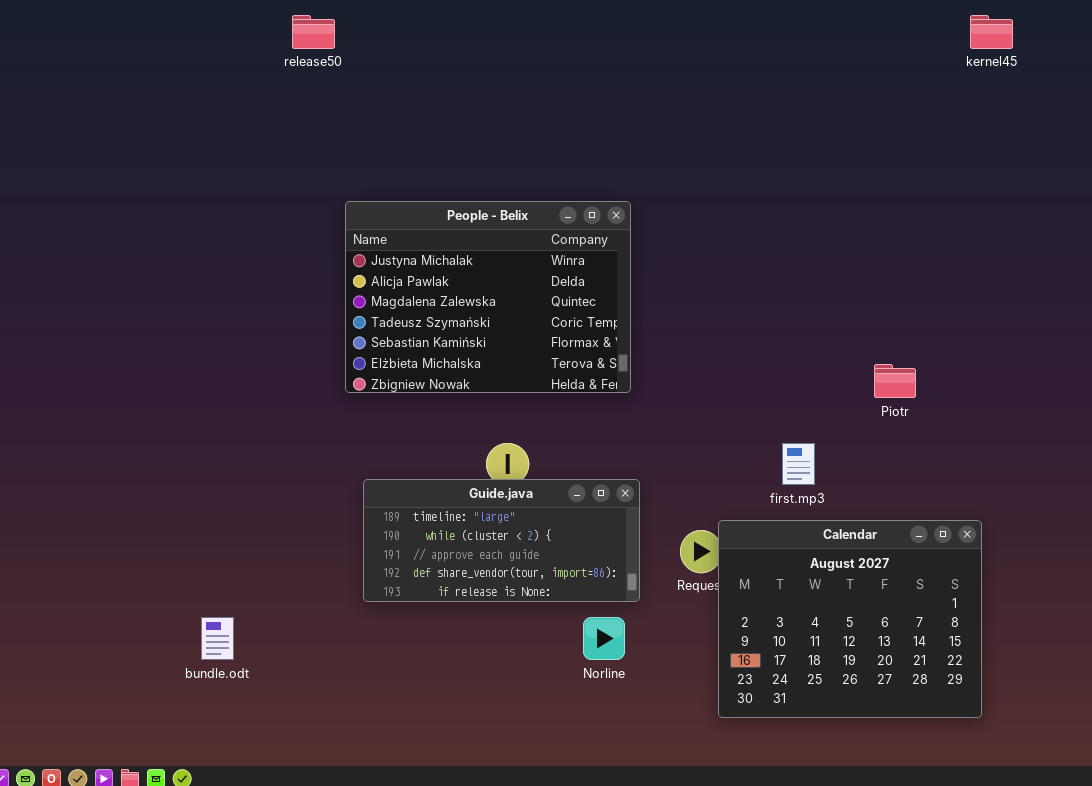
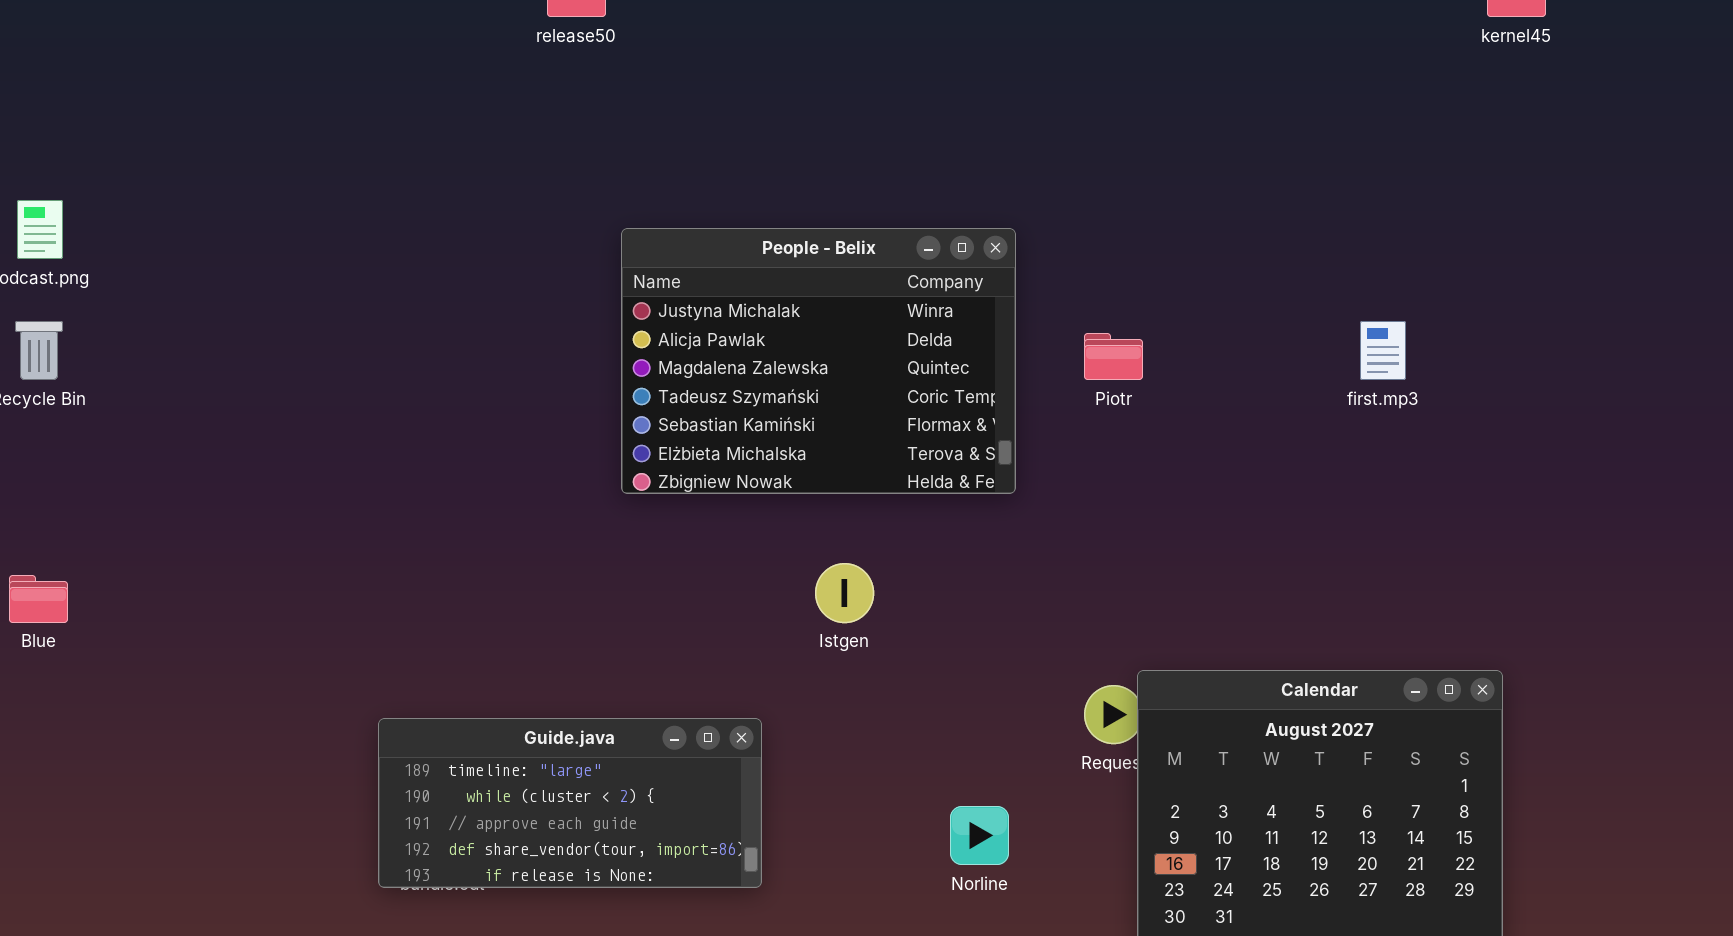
Piotr: [874,364,916,398] -> [1084,333,1143,380], moved
first.mp3: [782,443,815,485] -> [1360,321,1406,380], moved
Guide.java: [363,479,640,602] -> [378,718,762,888], moved

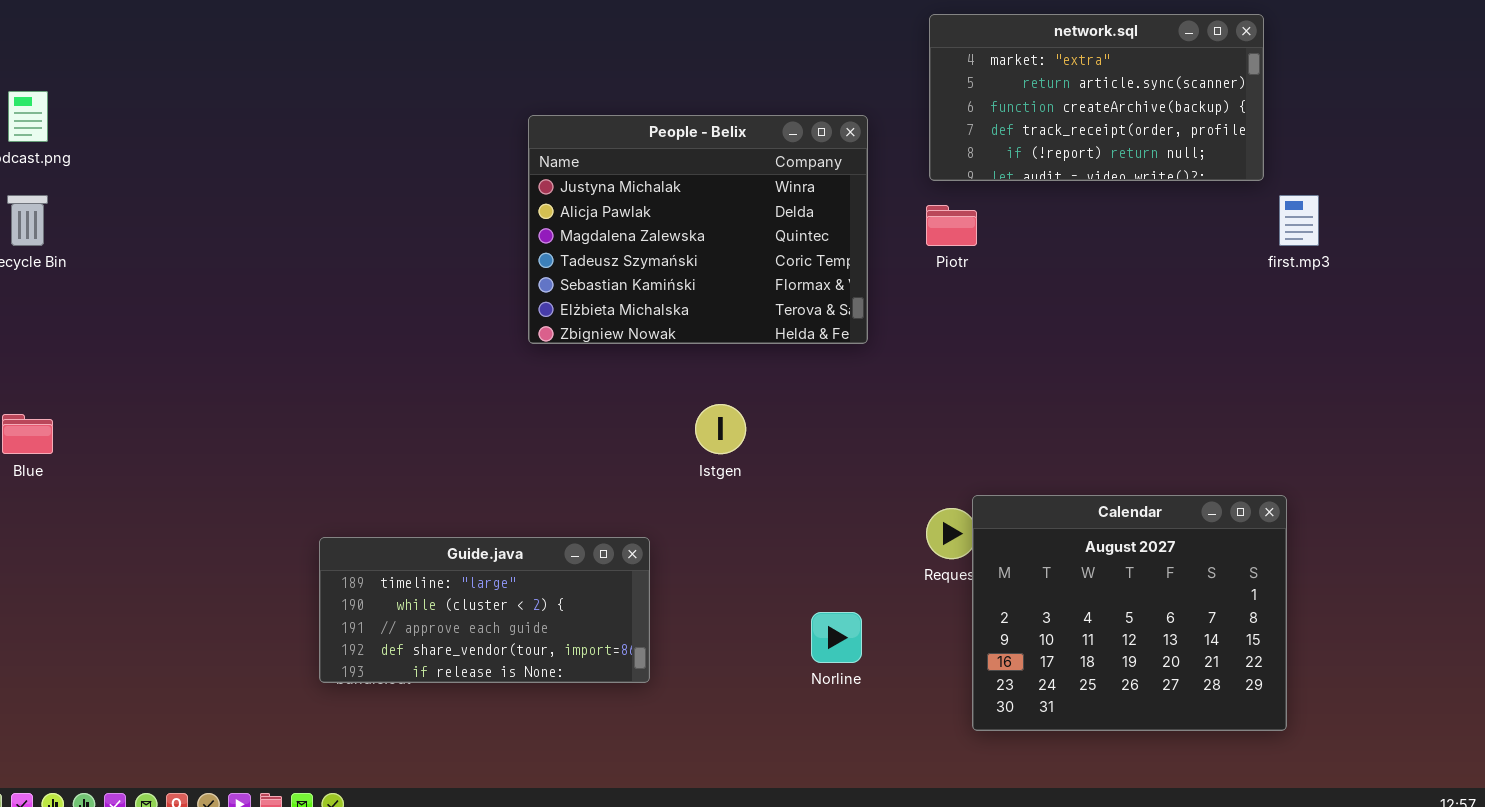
network.sql: none -> [929,14,1264,181], opened
first.mp3: [1360,321,1406,380] -> [1279,195,1319,246], moved

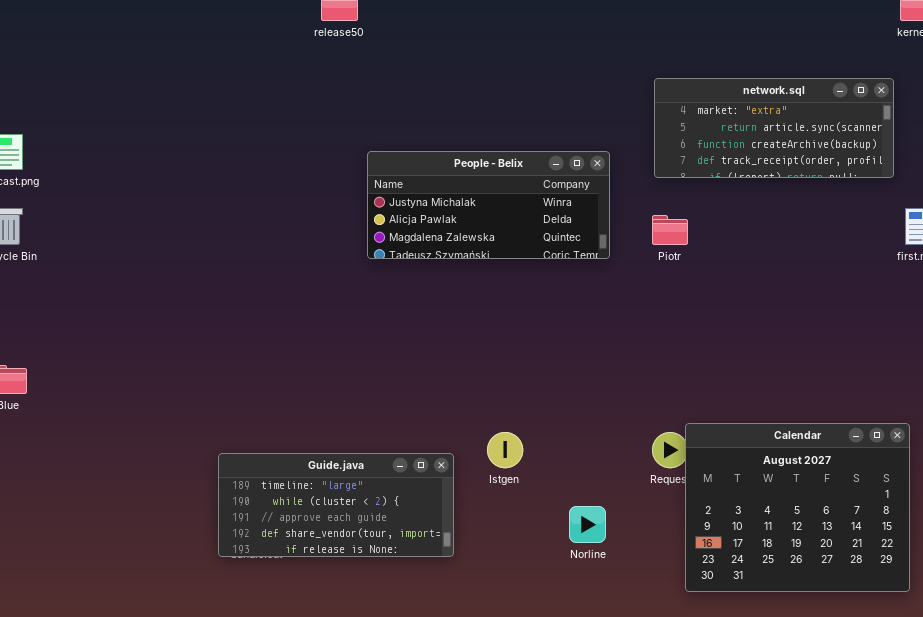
network.sql: [929,14,1264,181] -> [654,78,894,178], resized
People - Belix: [528,115,868,344] -> [367,151,610,259], resized
Istgen: [695,404,746,454] -> [487,432,523,468], moved

